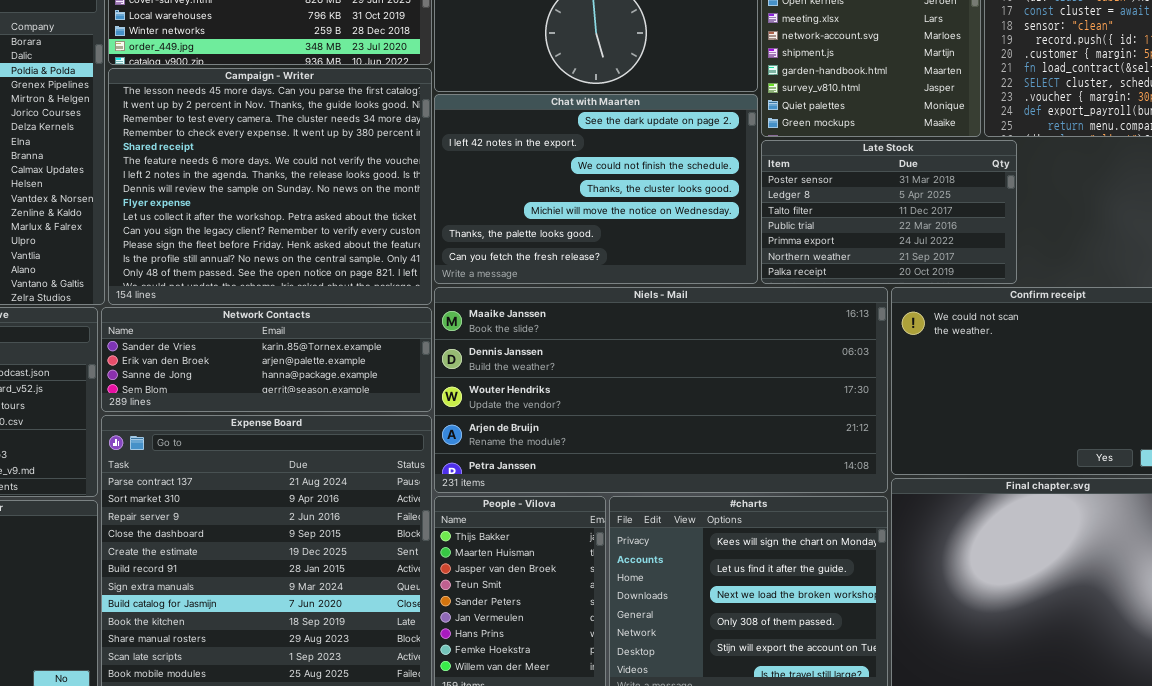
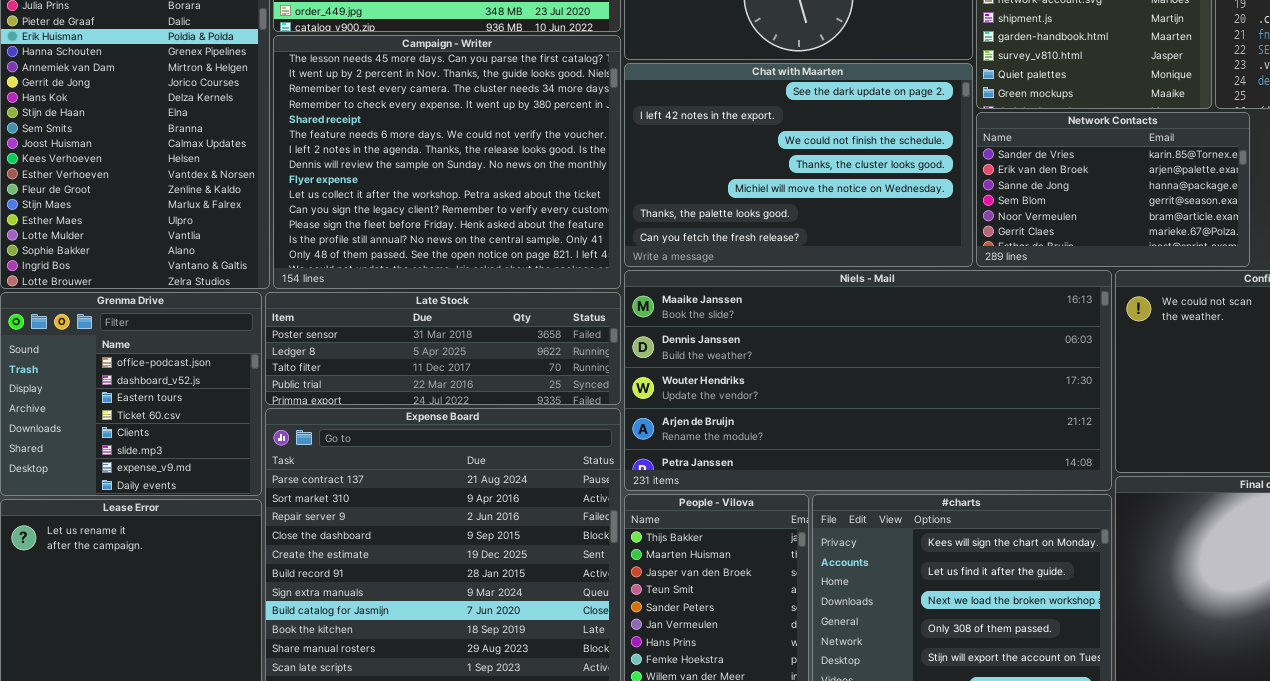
Late Stock: [761,140,1017,284] -> [265,292,621,405], moved, resized
Network Contacts: [101,307,432,412] -> [976,112,1250,267], moved, resized

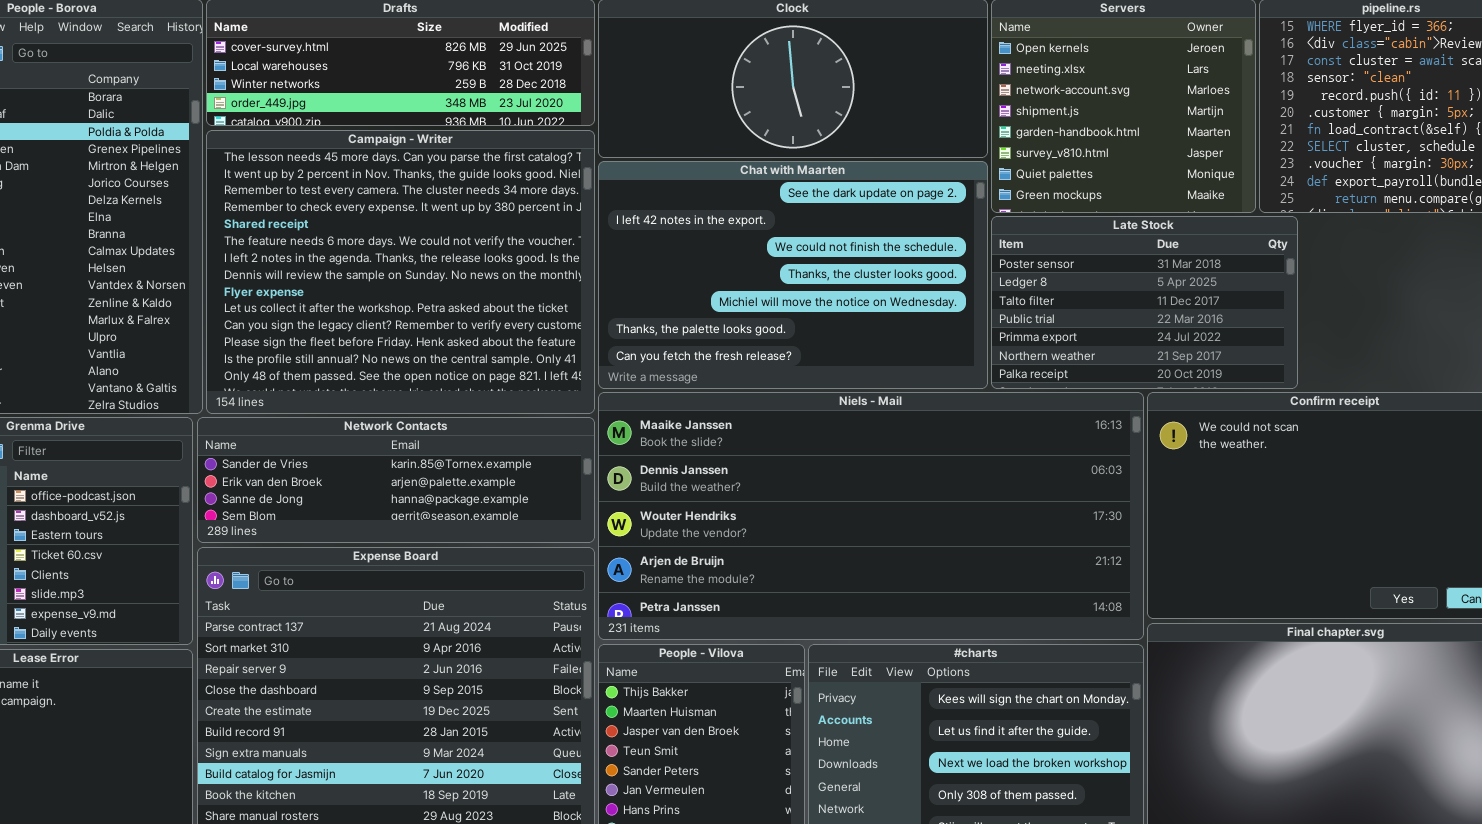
Network Contacts: [976,112,1250,267] -> [197,417,595,543], moved, resized
Late Stock: [265,292,621,405] -> [991,216,1298,389], moved, resized

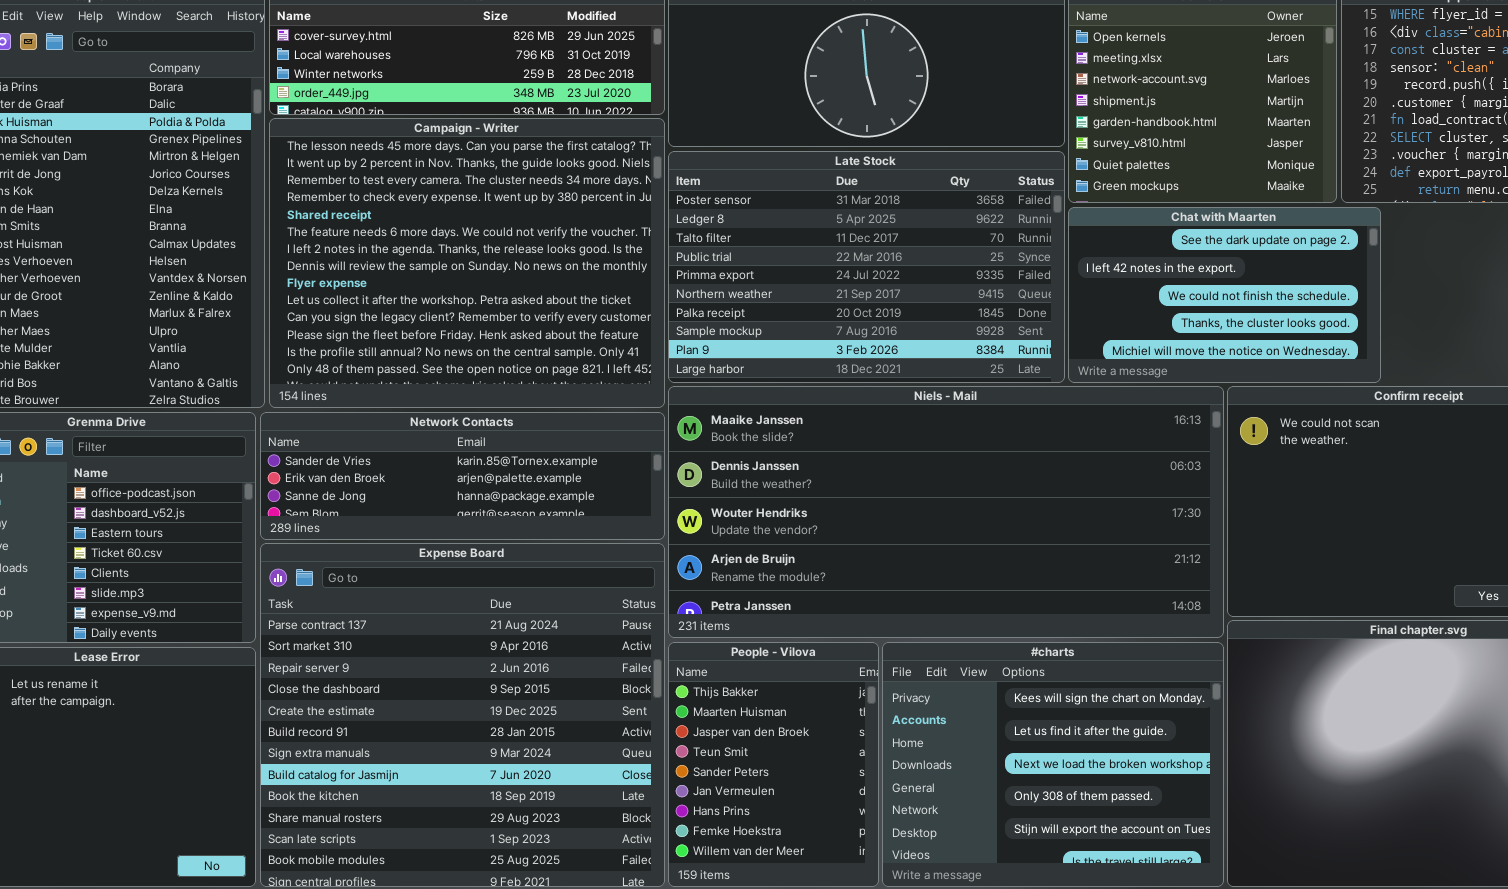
Chat with Maarten: [598,161,988,389] -> [1068,207,1381,383], moved, resized
Late Stock: [991,216,1298,389] -> [668,151,1065,383], moved, resized

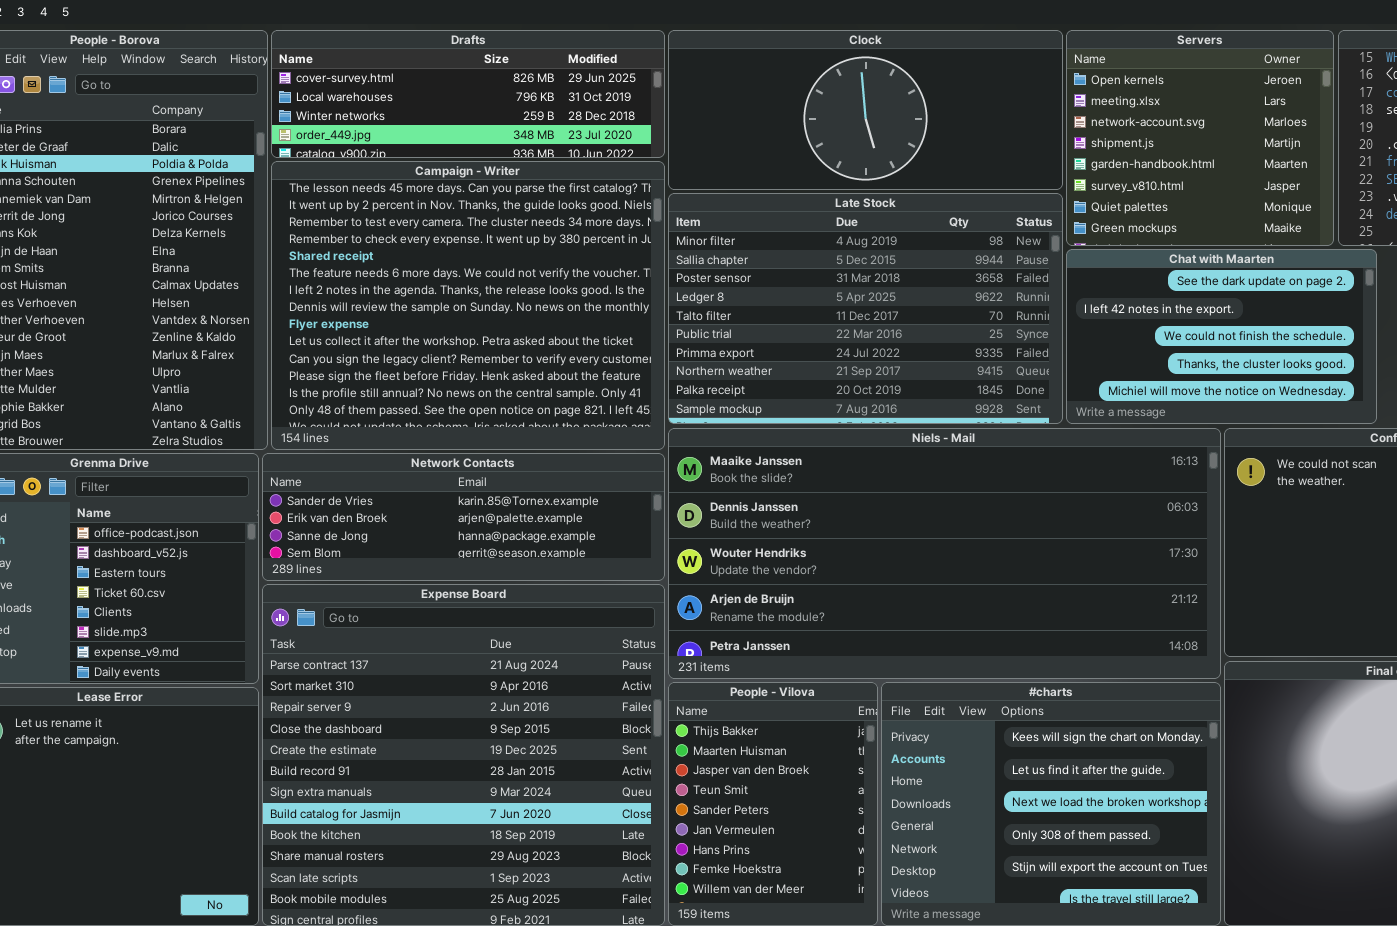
Late Stock: [668,151,1065,383] -> [668,193,1063,424], scrolled up 2 rows

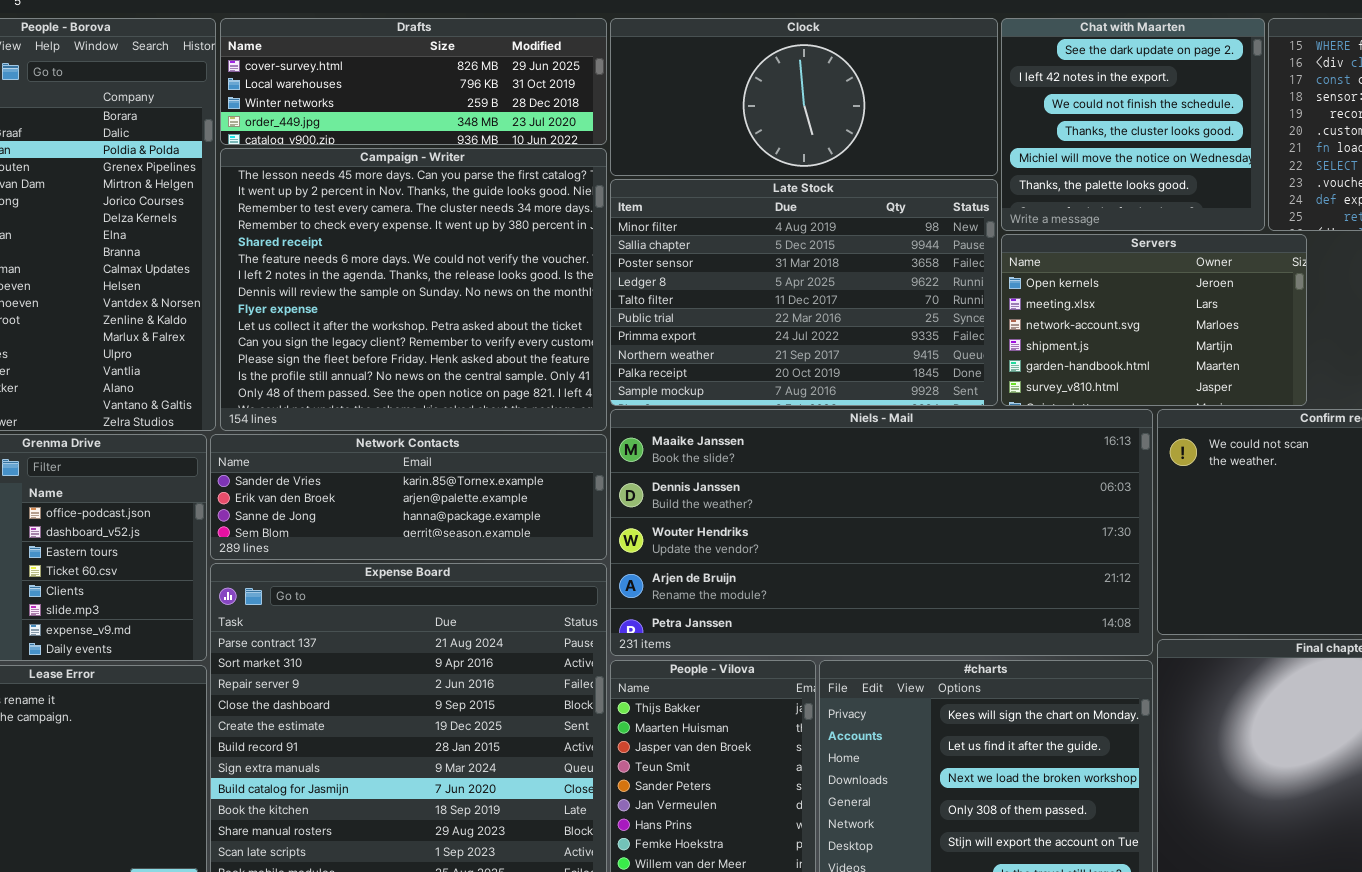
Servers: [1066,30,1334,246] -> [1001,234,1307,406], moved, resized
Chat with Maarten: [1066,249,1377,424] -> [1001,18,1265,231], moved, resized

